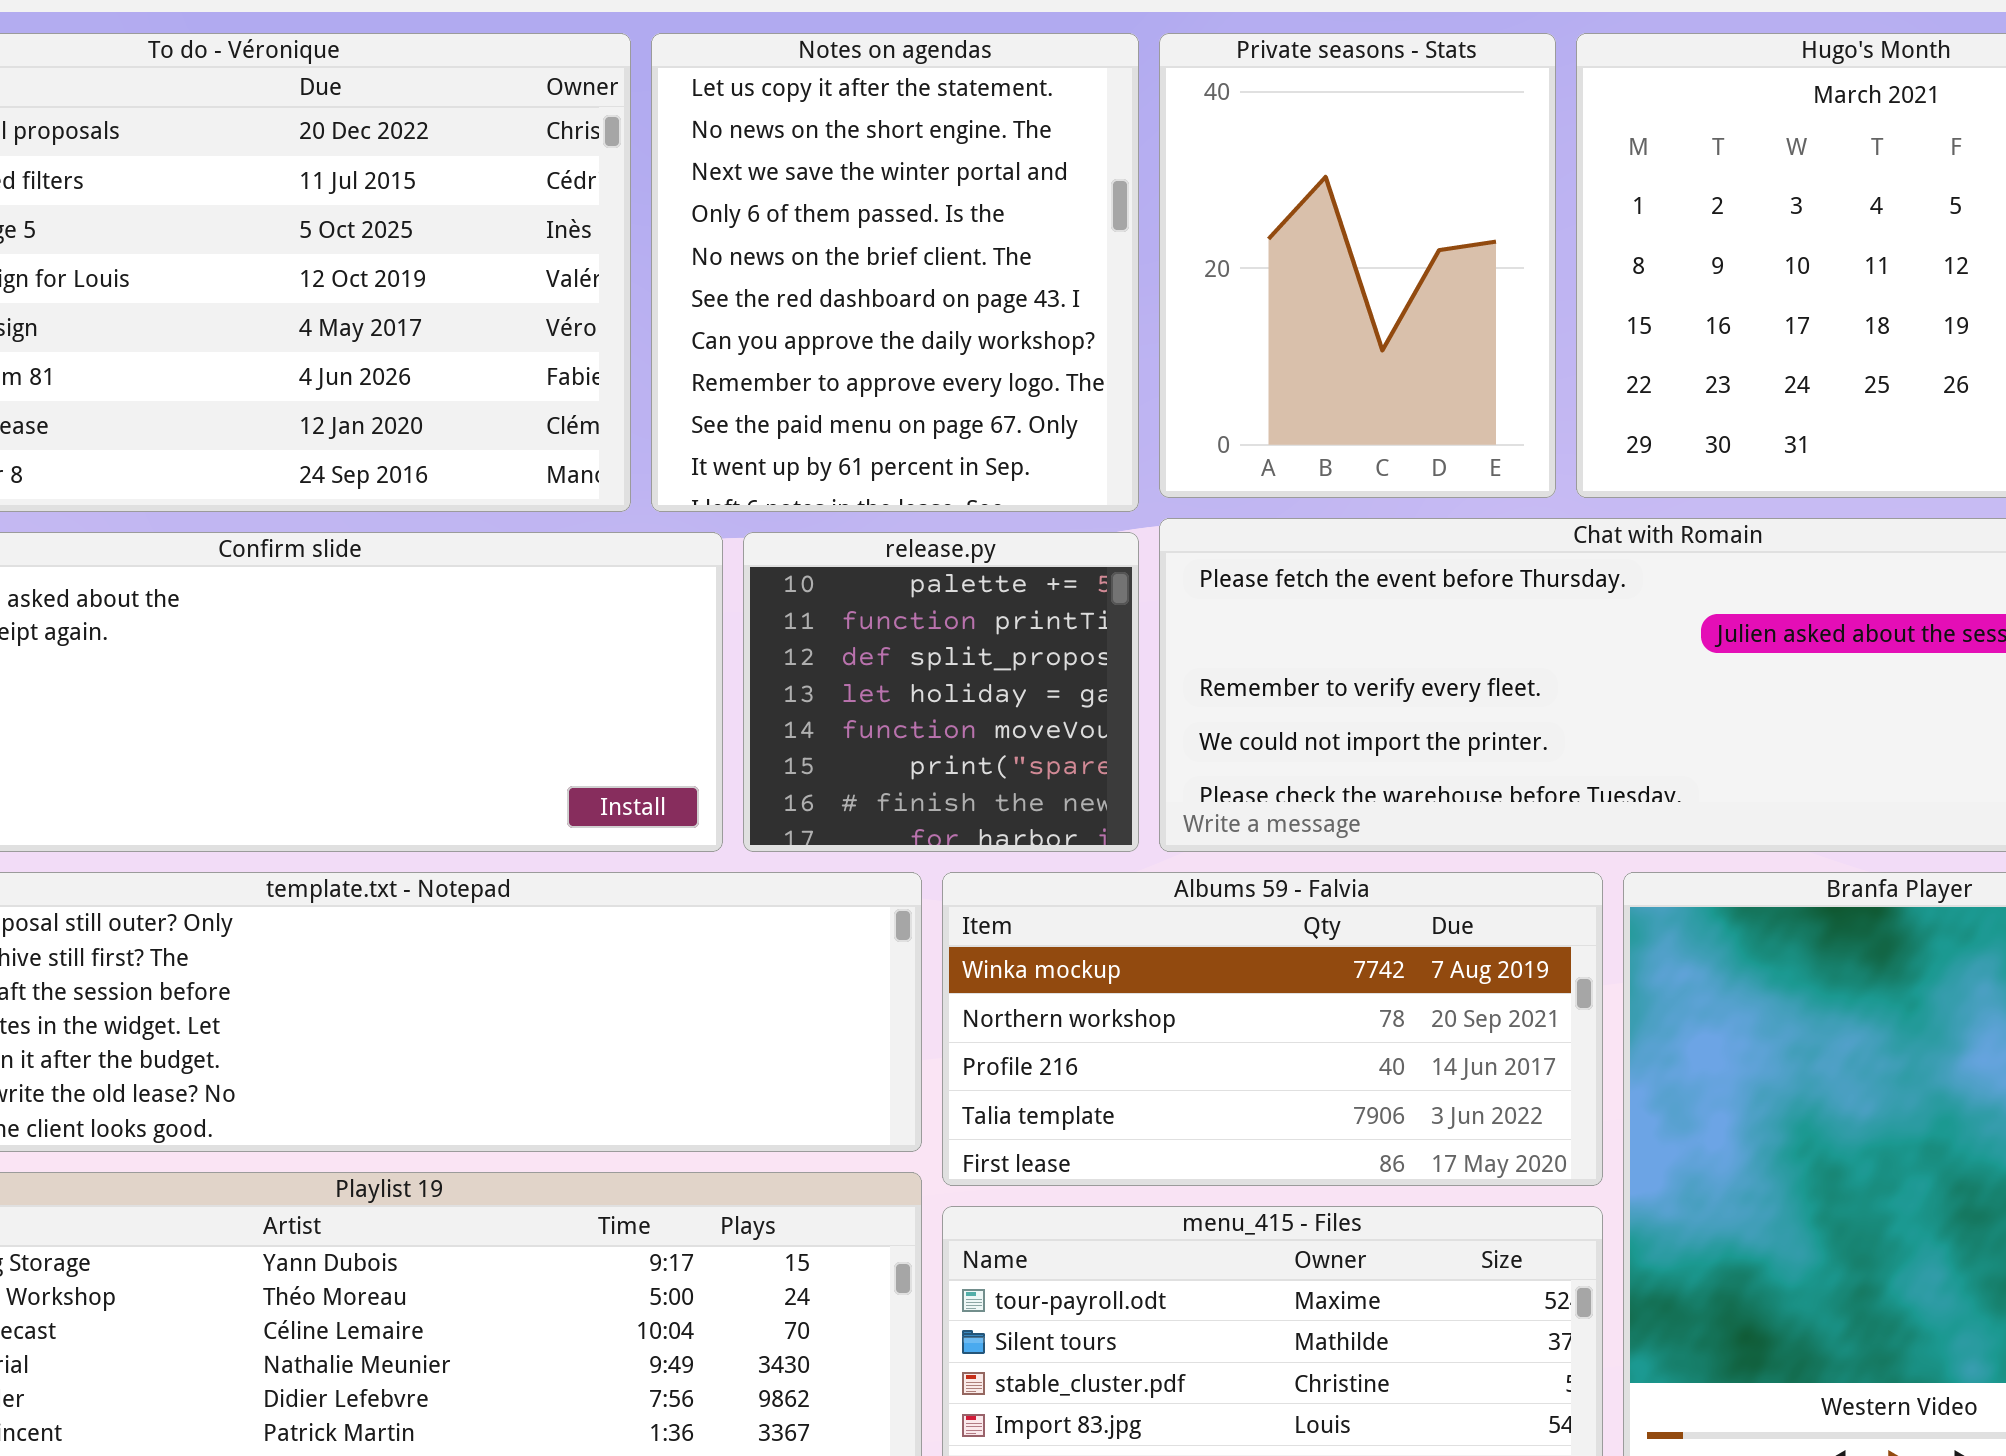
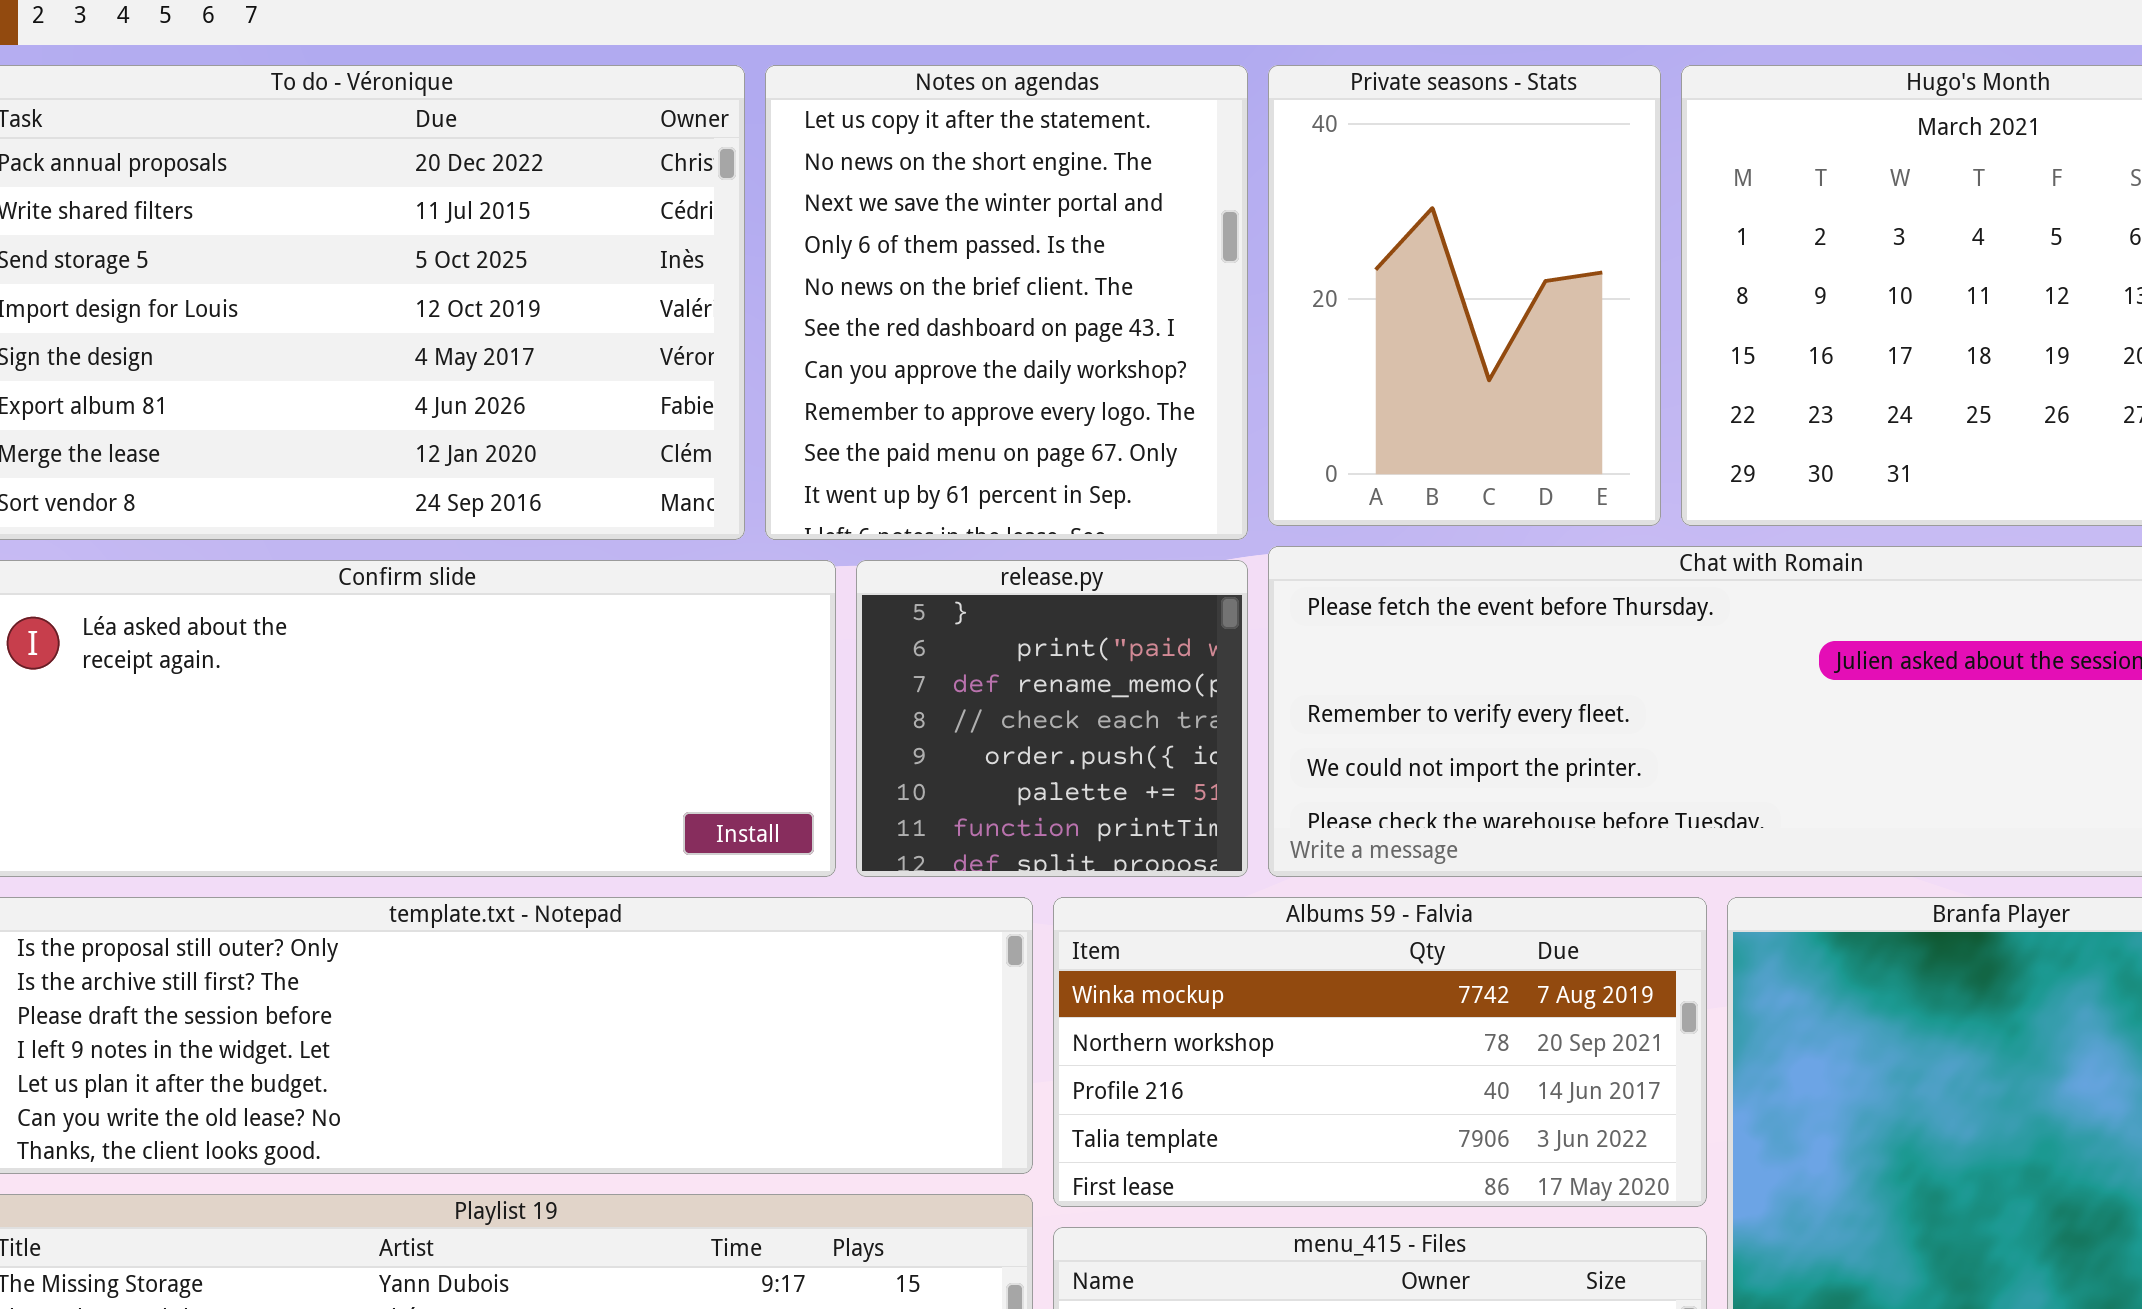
release.py: [743,532,1139,852] -> [856,560,1248,877], scrolled up 5 rows

